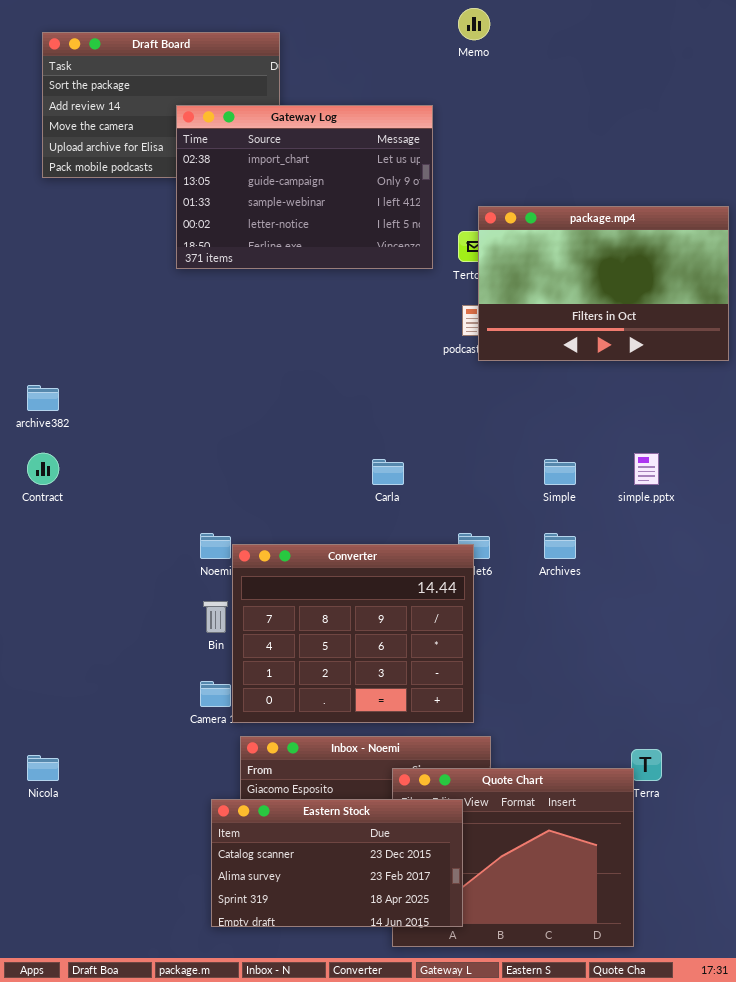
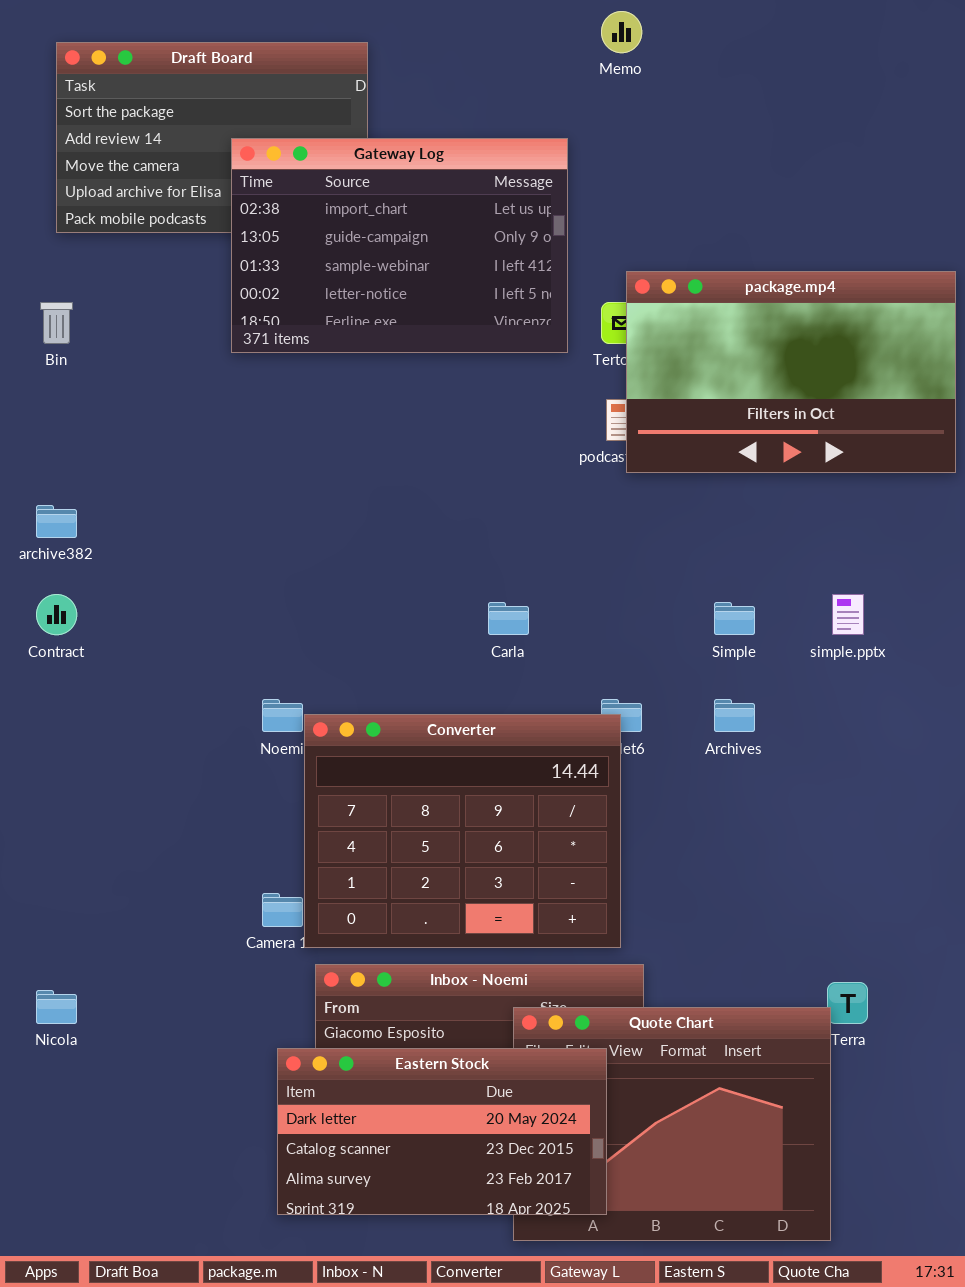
Bin: [203,601,228,633] -> [40,302,73,344], moved
Eastern Stock: [211,799,463,927] -> [277,1048,607,1215], scrolled up 1 row

